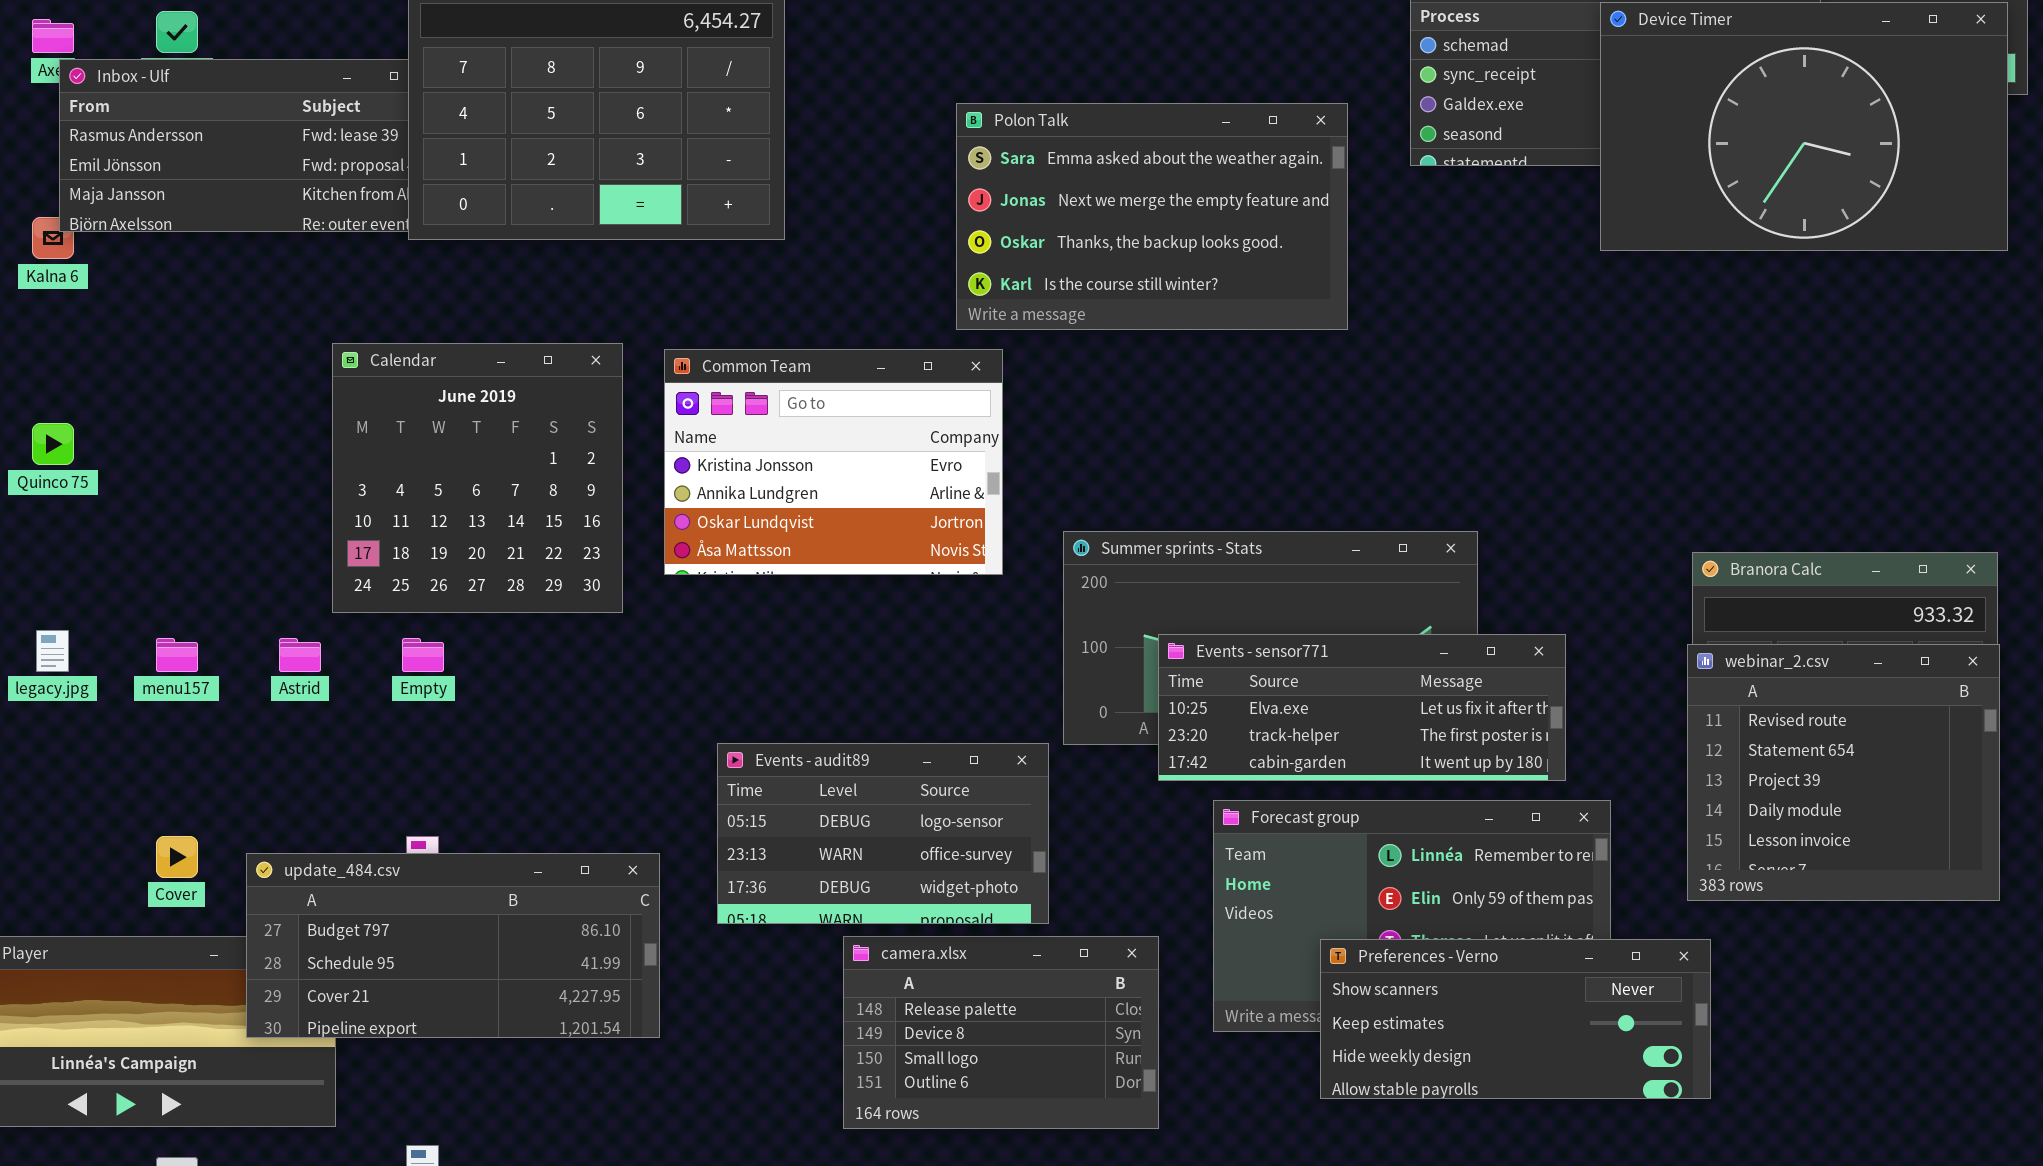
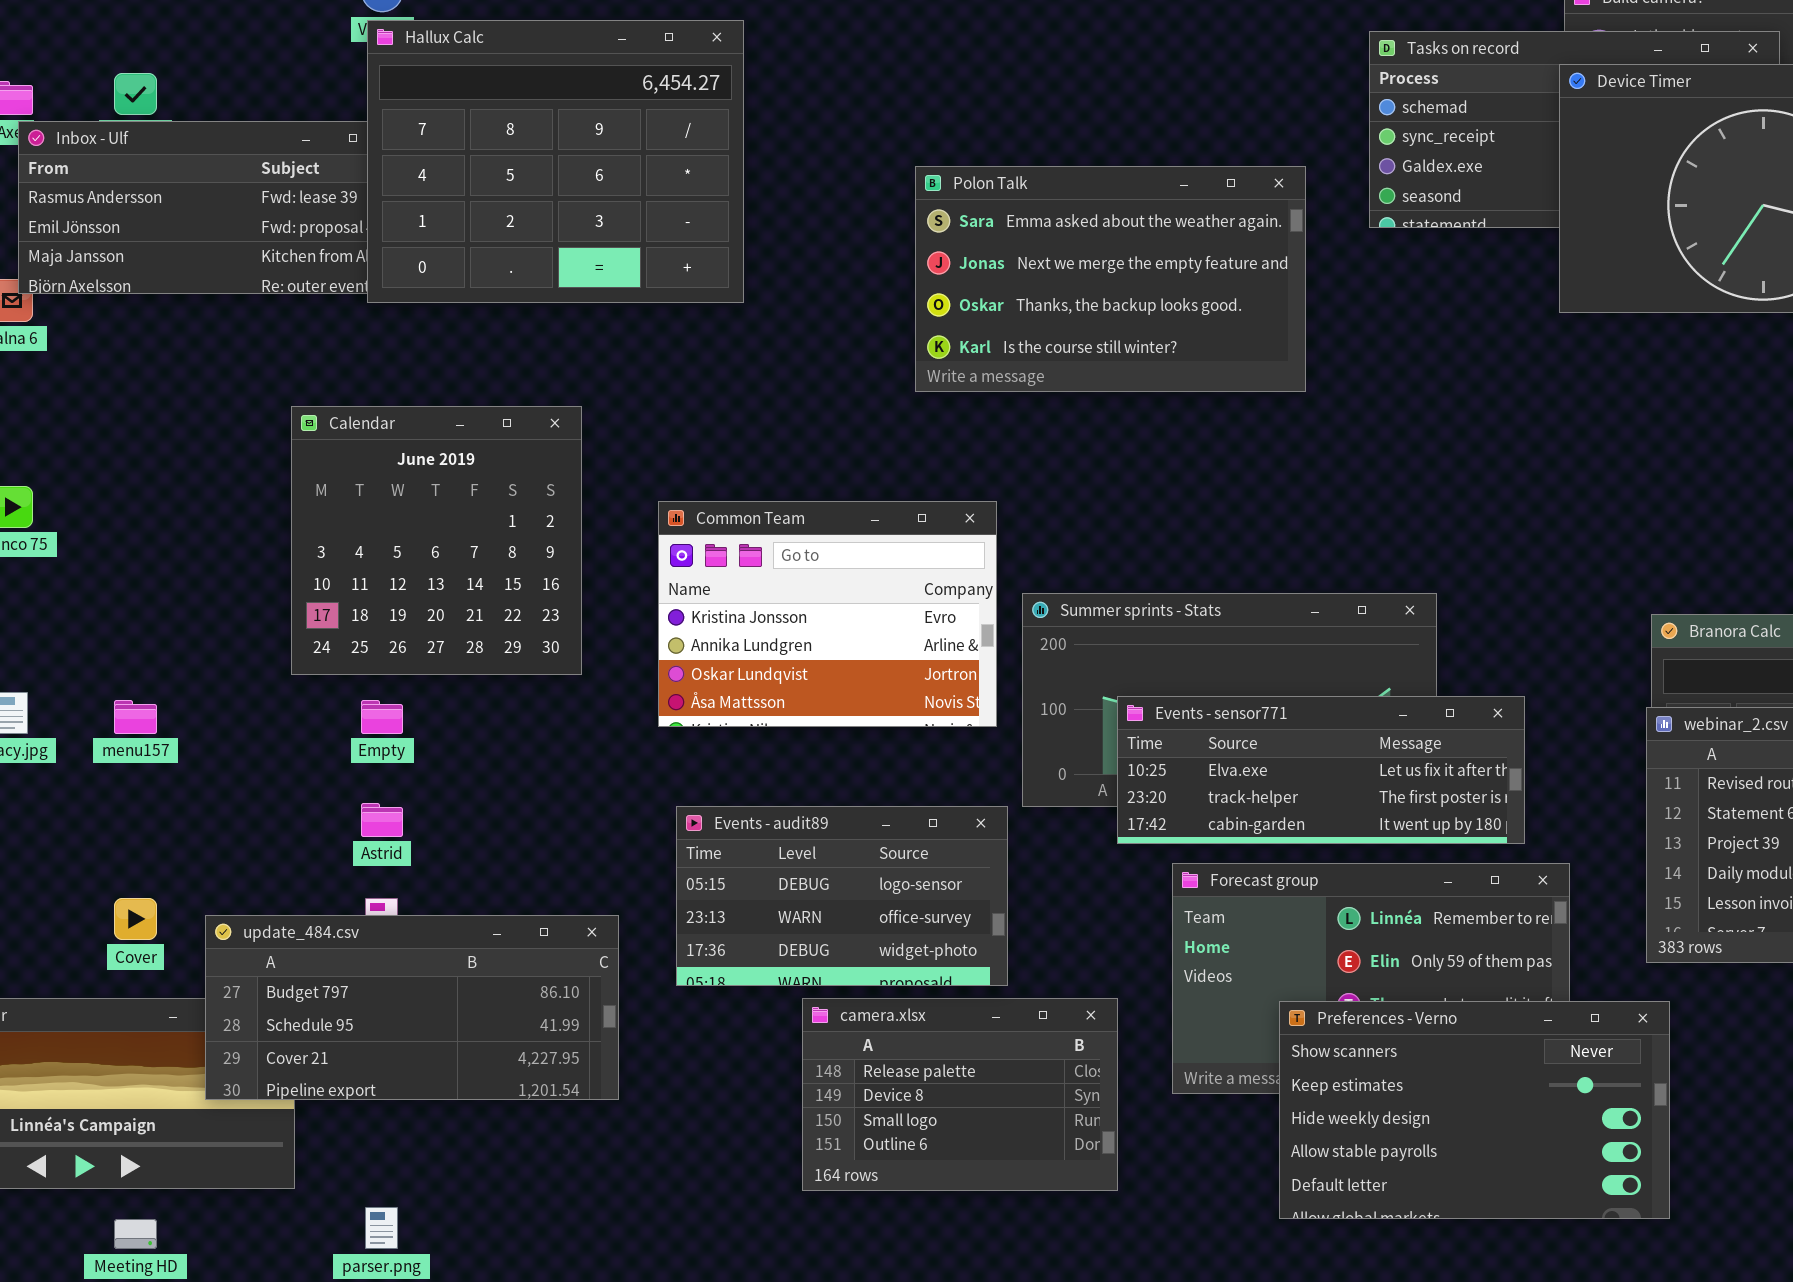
Common Team: [664,349,1003,575] -> [658,501,997,727], moved
Astrid: [279,638,321,672] -> [361,803,403,837], moved
Preferences - Verno: [1320,939,1711,1099] -> [1279,1001,1670,1219], resized

